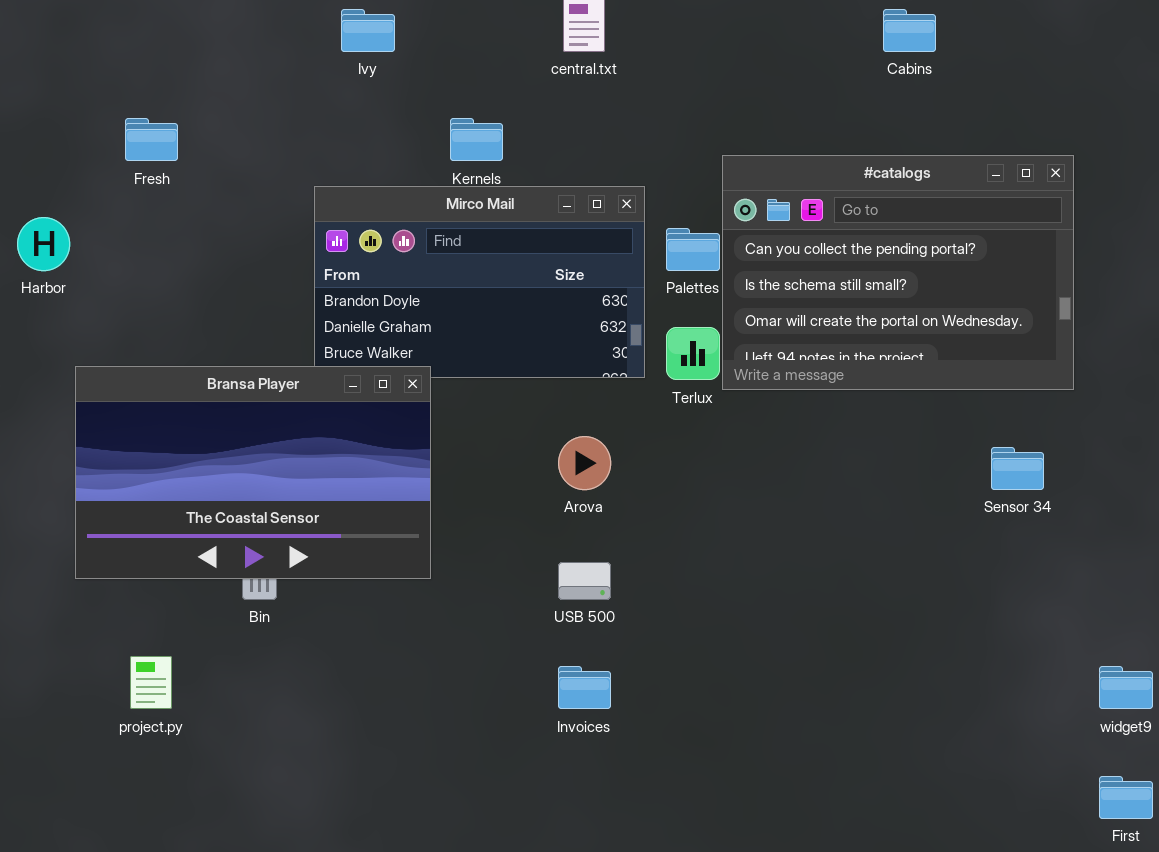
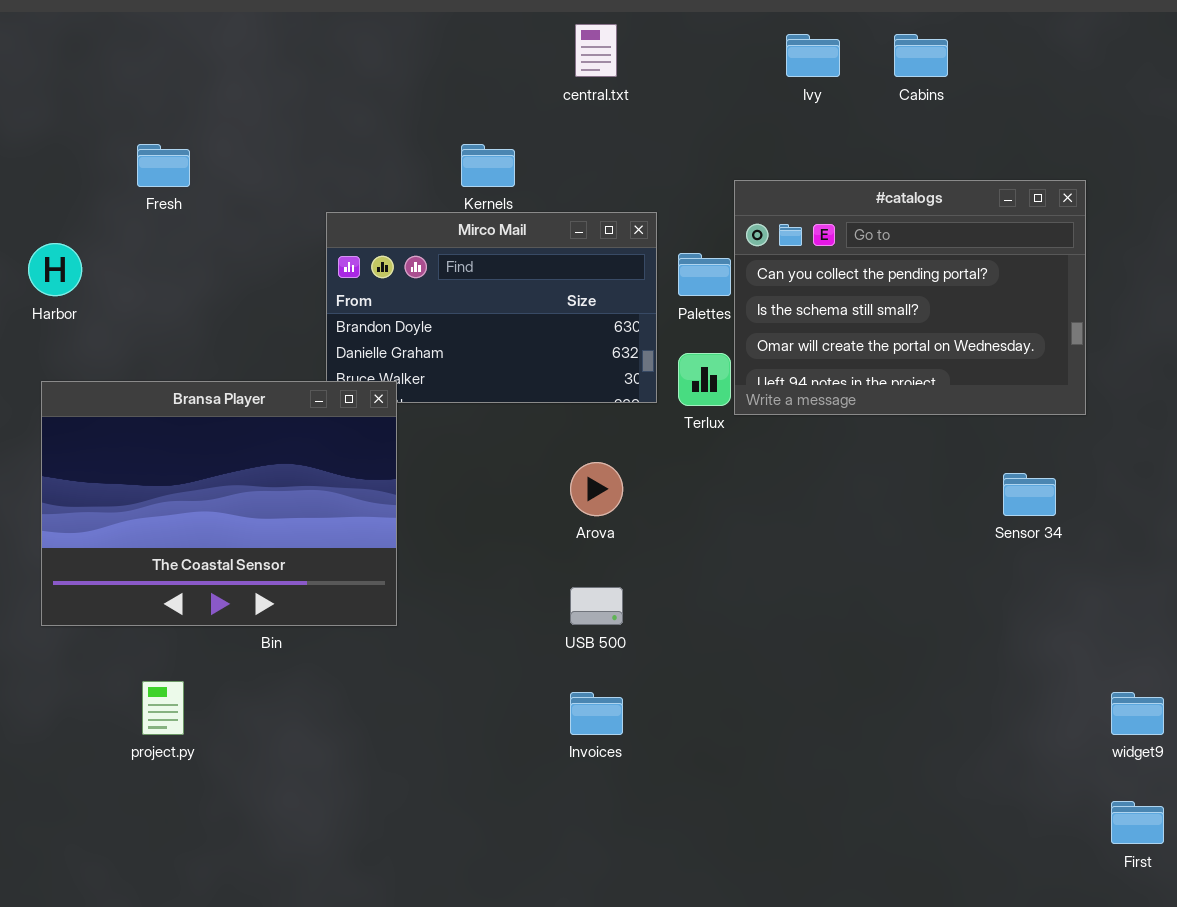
Ivy: [341,9,395,52] -> [786,34,840,77], moved
Bransa Player: [75,366,431,579] -> [41,381,397,626], moved, resized

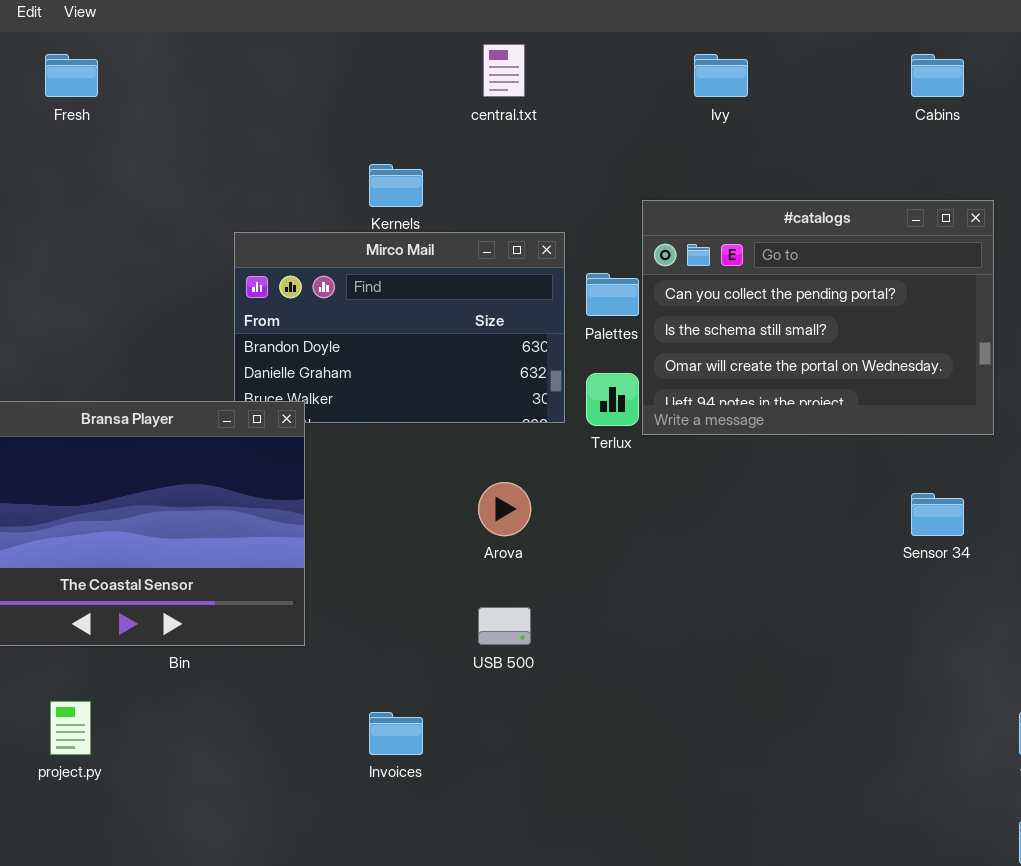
Cabins: [894,34,948,77] -> [911,54,964,97], moved
Fresh: [137,144,190,187] -> [45,54,98,97], moved
Invoices: [570,692,623,735] -> [369,712,423,755], moved

